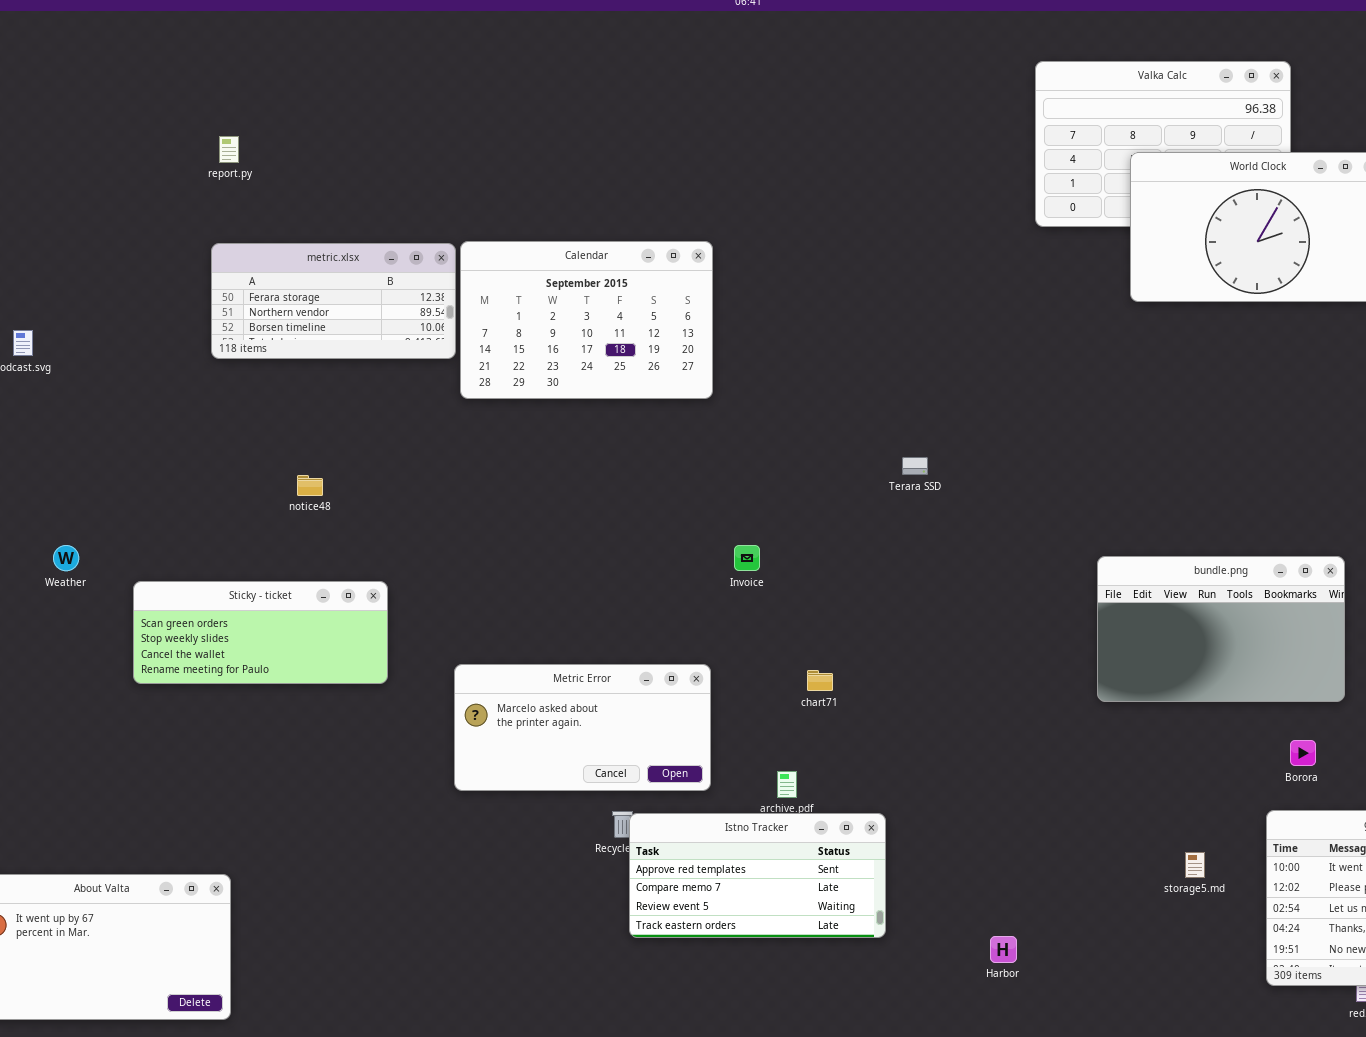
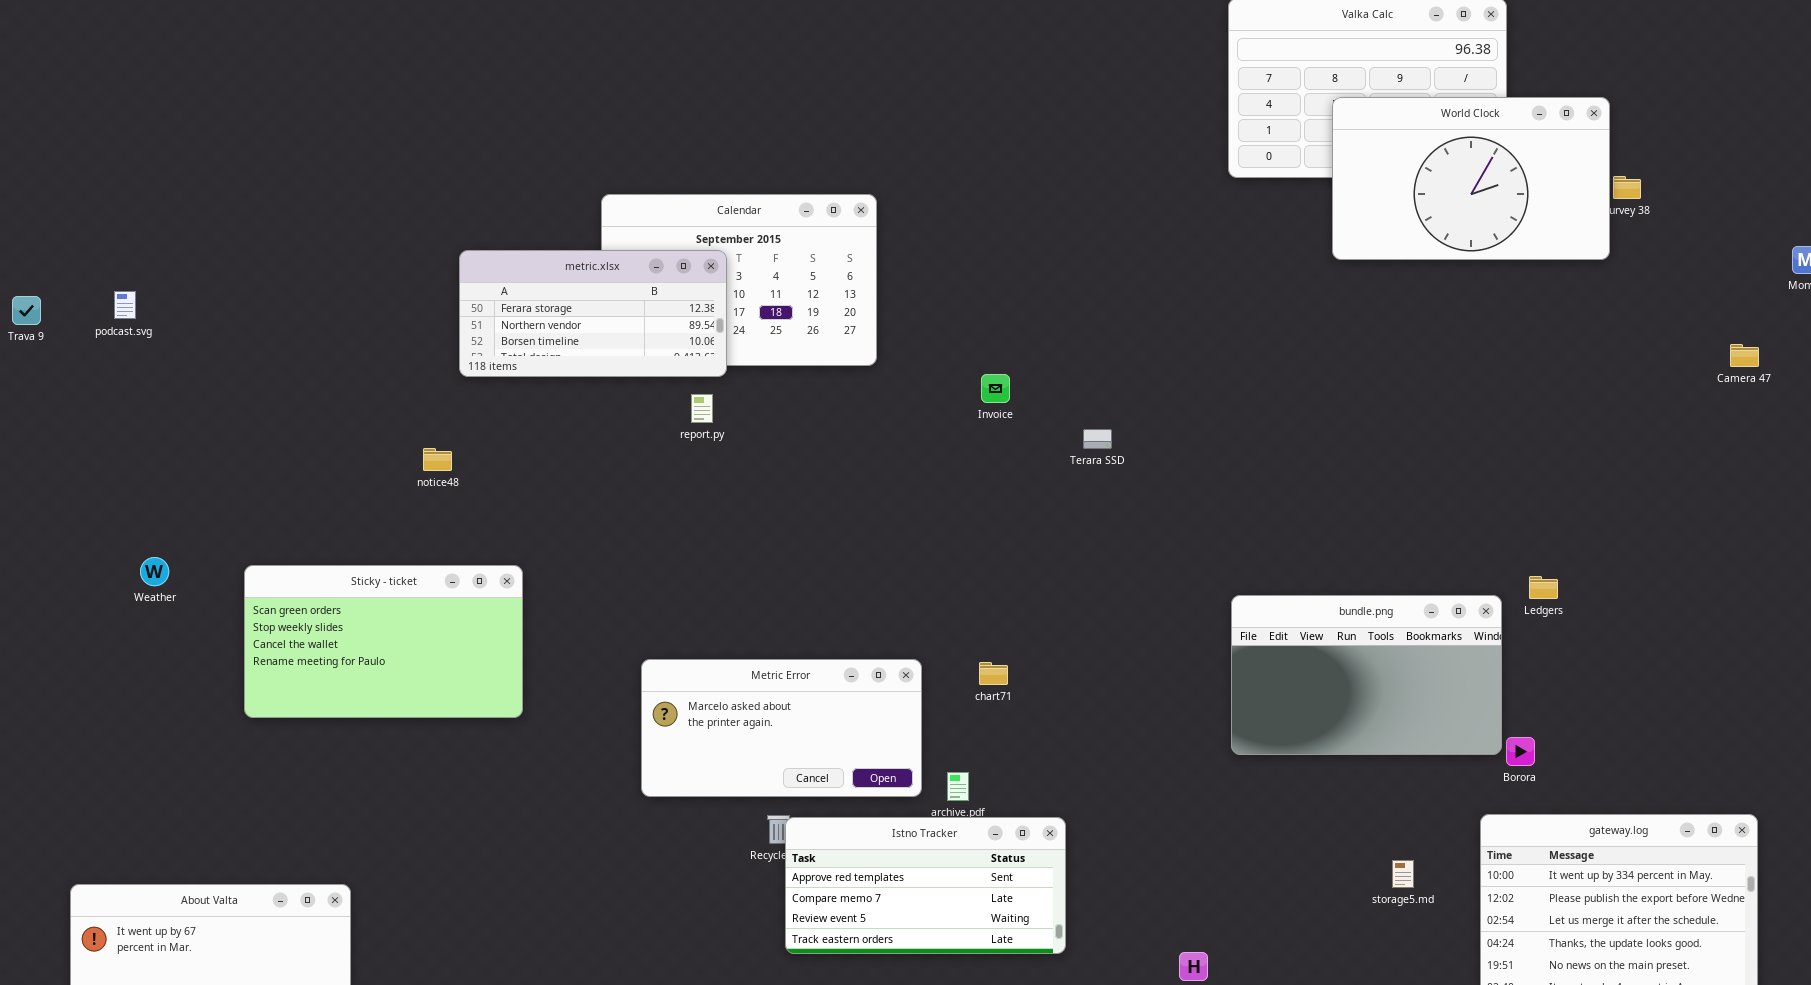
report.py: [219,136,239,163] -> [691,394,713,423], moved
metric.xlsx: [211,243,456,359] -> [459,250,727,377], moved
Weather: [53,545,79,571] -> [140,557,169,586], moved
Invoice: [734,545,760,571] -> [981,374,1010,403], moved
bundle.png: [1097,556,1345,702] -> [1231,595,1502,755], moved
Sticky - ticket: [133,581,388,684] -> [244,565,523,718], resized
Metric Error: [454,664,711,791] -> [641,659,922,797], moved

